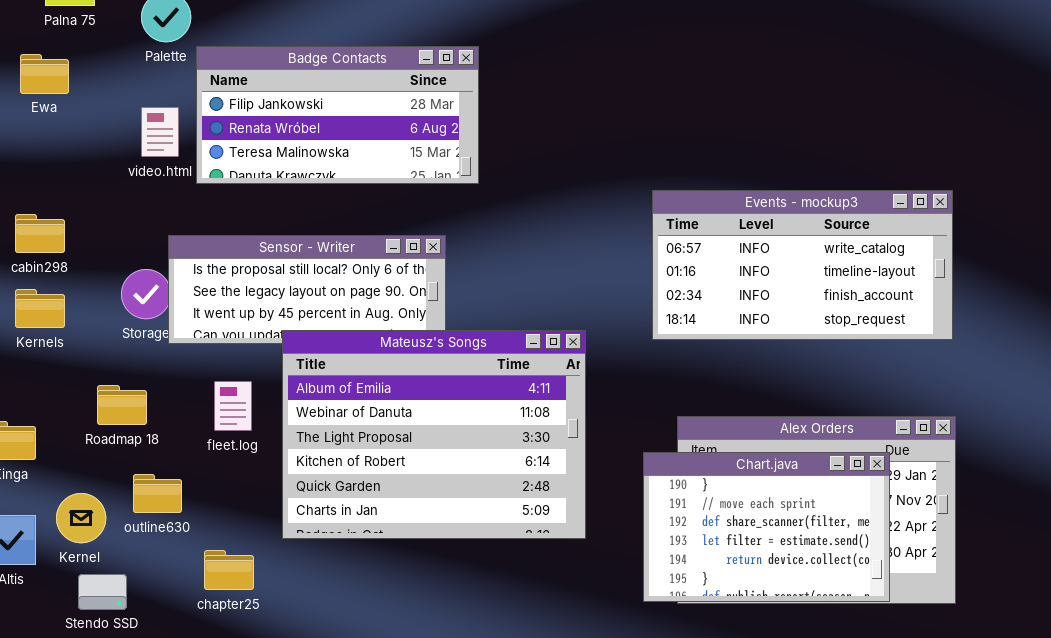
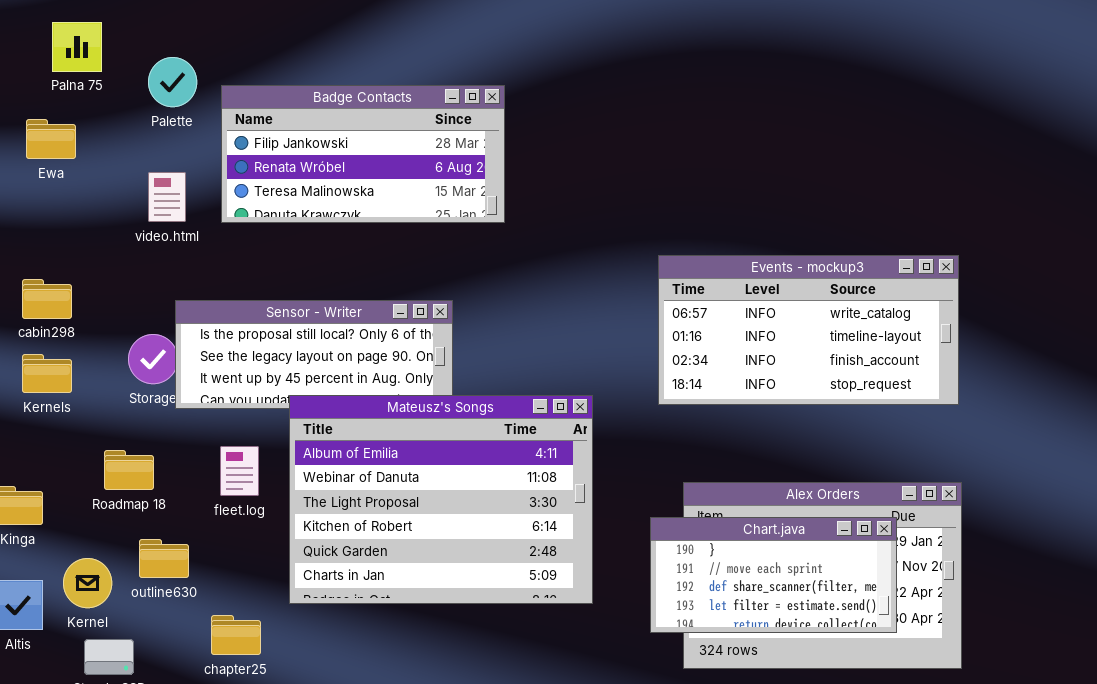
Badge Contacts: [196,46,479,184] -> [221,85,505,223], moved
Chart.java: [643,452,890,602] -> [650,517,897,633], resized

